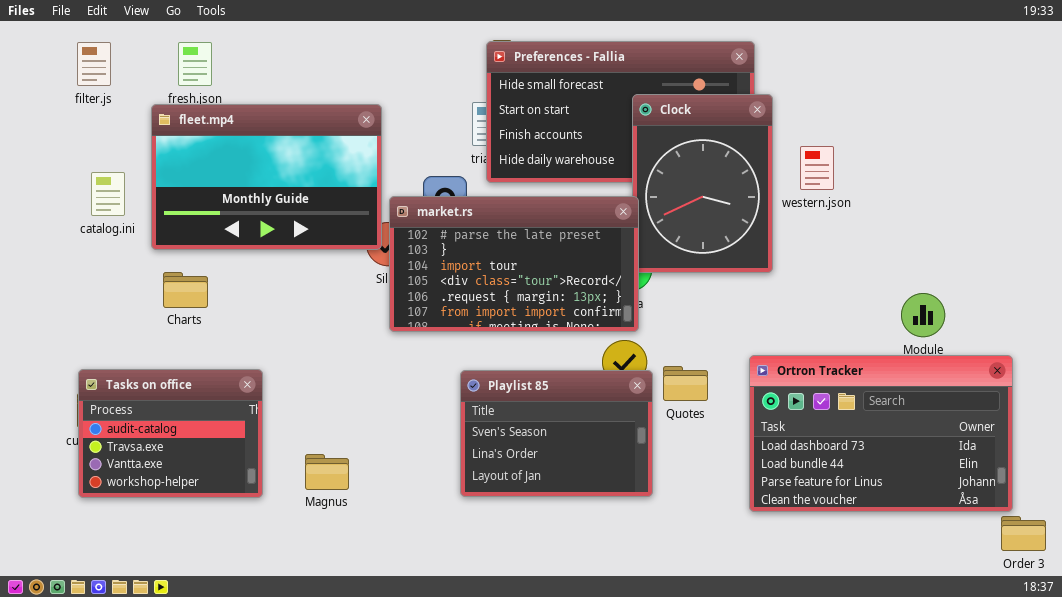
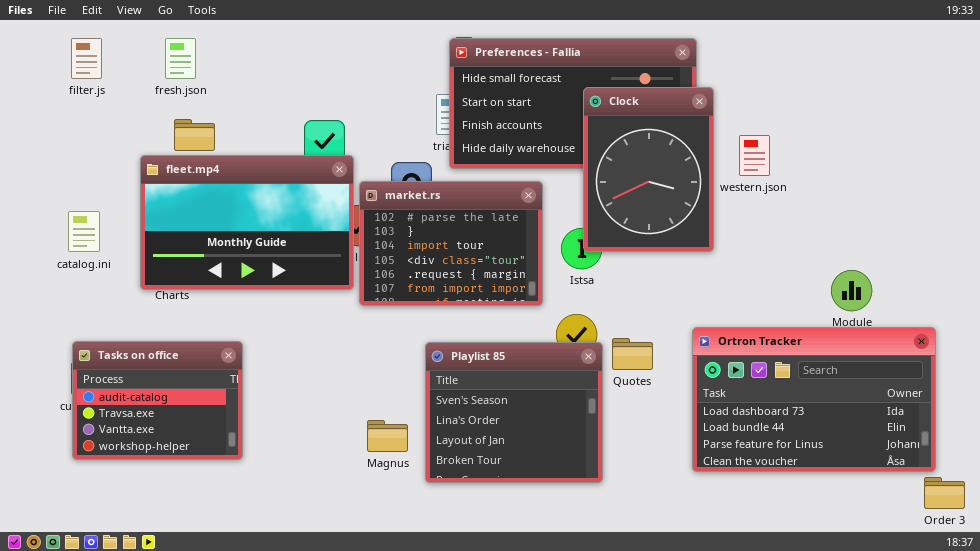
fleet.mp4: [151,104,382,250] -> [140,155,354,290], moved
catalog.ini: [91,172,125,216] -> [68,211,100,252], moved
market.rs: [389,196,639,332] -> [359,181,543,306], resized
Playlist 85: [460,370,653,497] -> [425,342,603,483], resized
Magnus: [305,454,349,490] -> [367,420,408,452], moved

